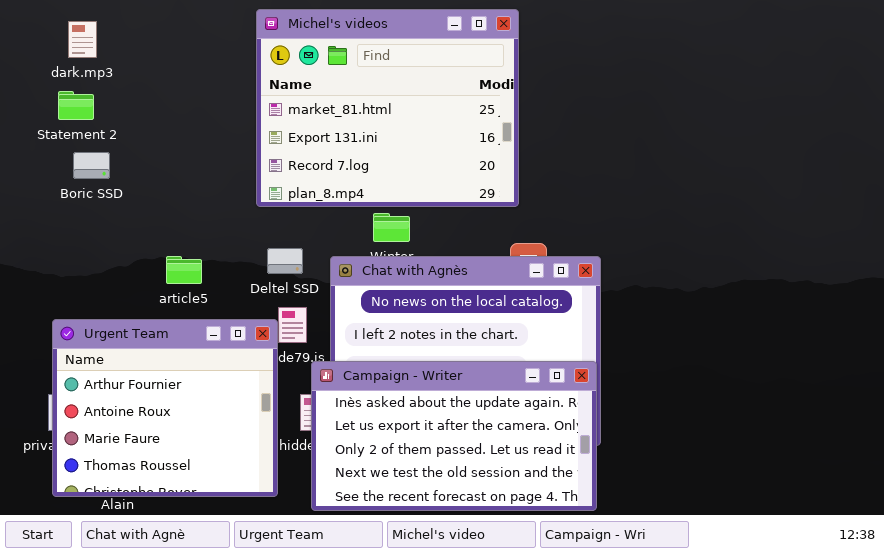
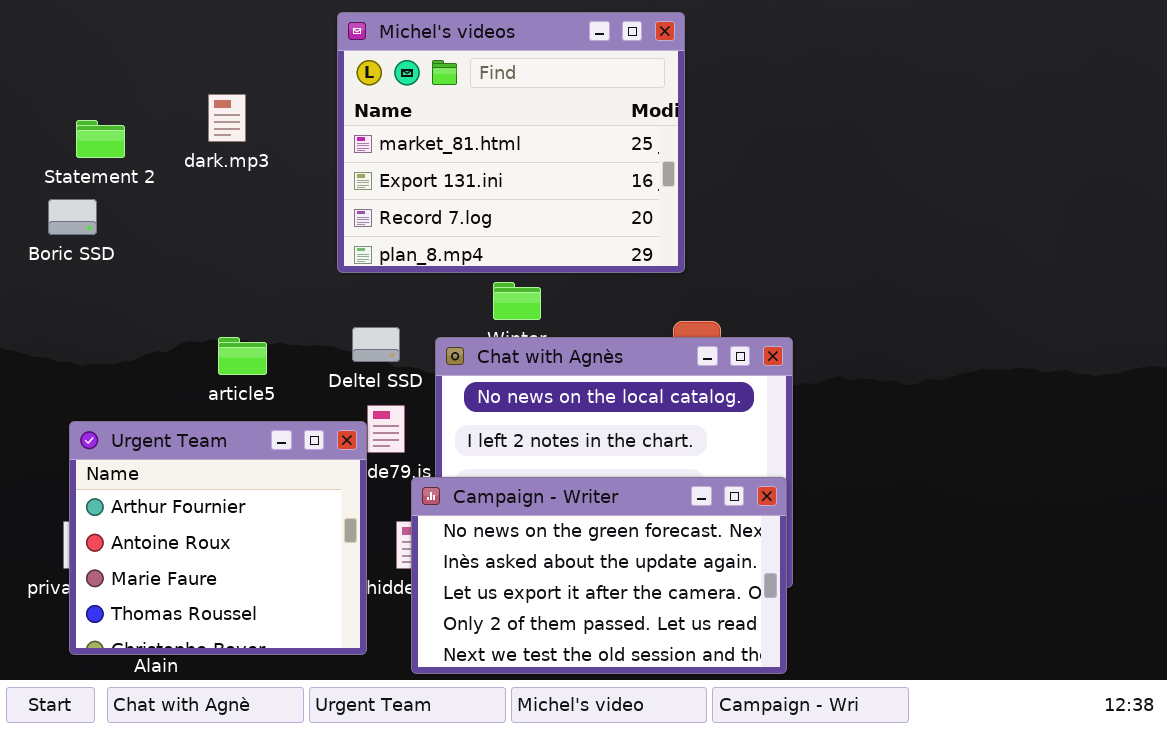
dark.mp3: [68,21,97,58] -> [208,94,246,142], moved
Boric SSD: [73,152,110,179] -> [48,199,97,235], moved
Campaign - Writer: [311,361,597,511] -> [411,477,787,674], scrolled up 1 row

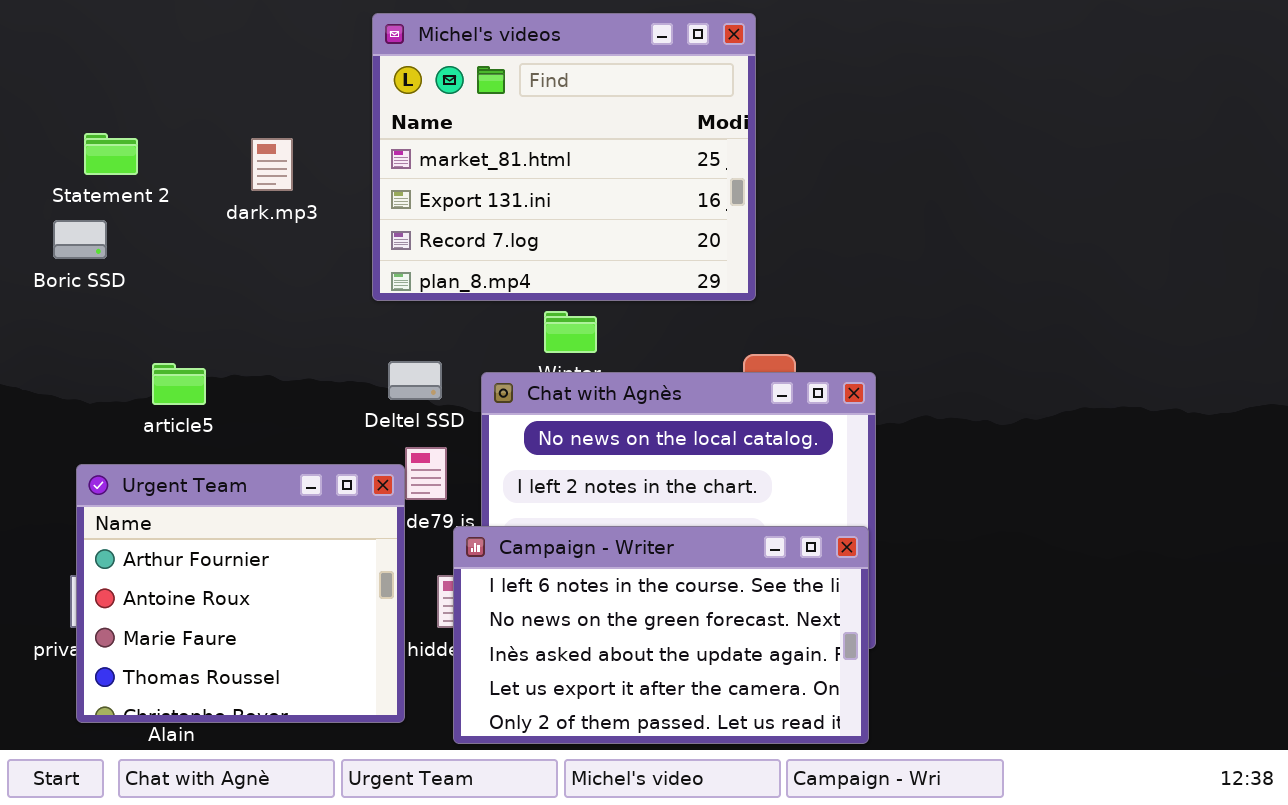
dark.mp3: [208,94,246,142] -> [251,138,293,191], moved
article5: [218,337,267,375] -> [152,363,206,405], moved
Campaign - Writer: [411,477,787,674] -> [453,526,869,744], scrolled up 1 row

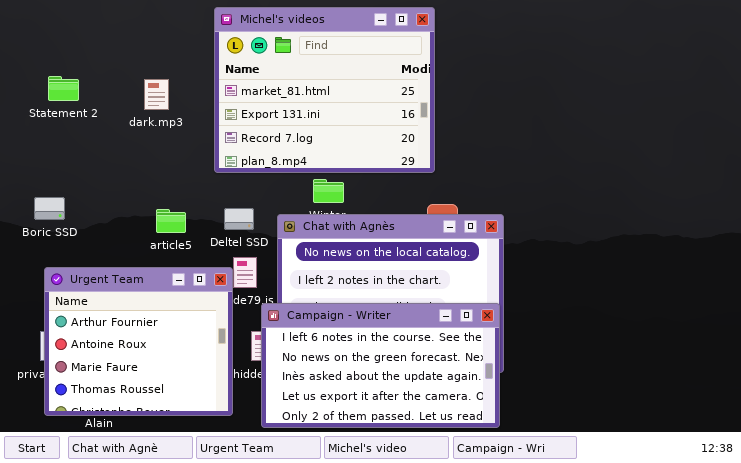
Boric SSD: [53,220,107,259] -> [34,197,65,220], moved
article5: [152,363,206,405] -> [156,209,186,233], moved

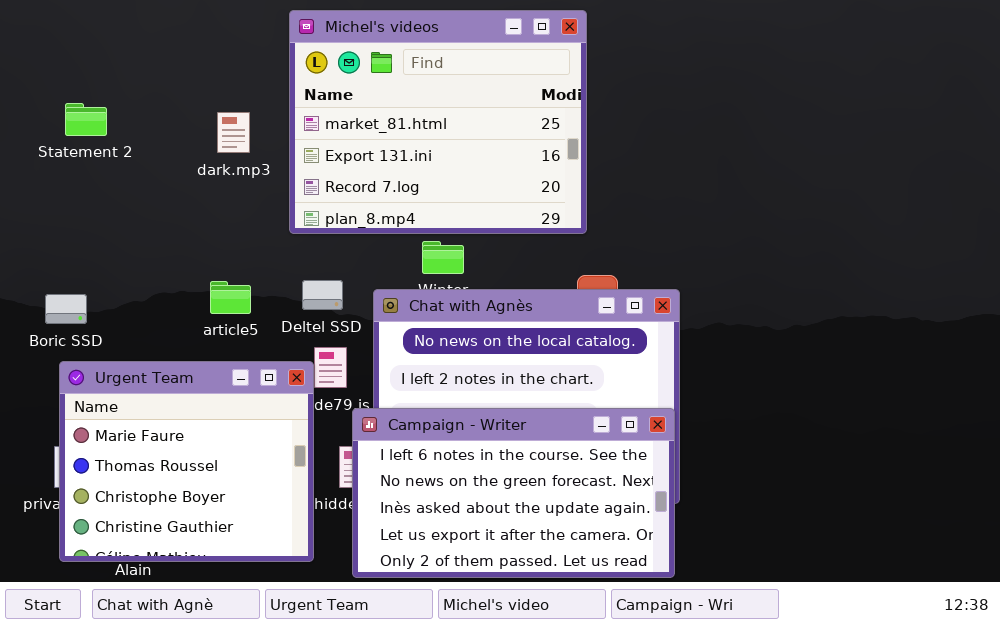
dark.mp3: [144,79,169,110] -> [217,112,250,153], moved
Boric SSD: [34,197,65,220] -> [45,294,87,324], moved
Urgent Team: [44,267,233,416] -> [59,361,314,562], scrolled down 2 rows

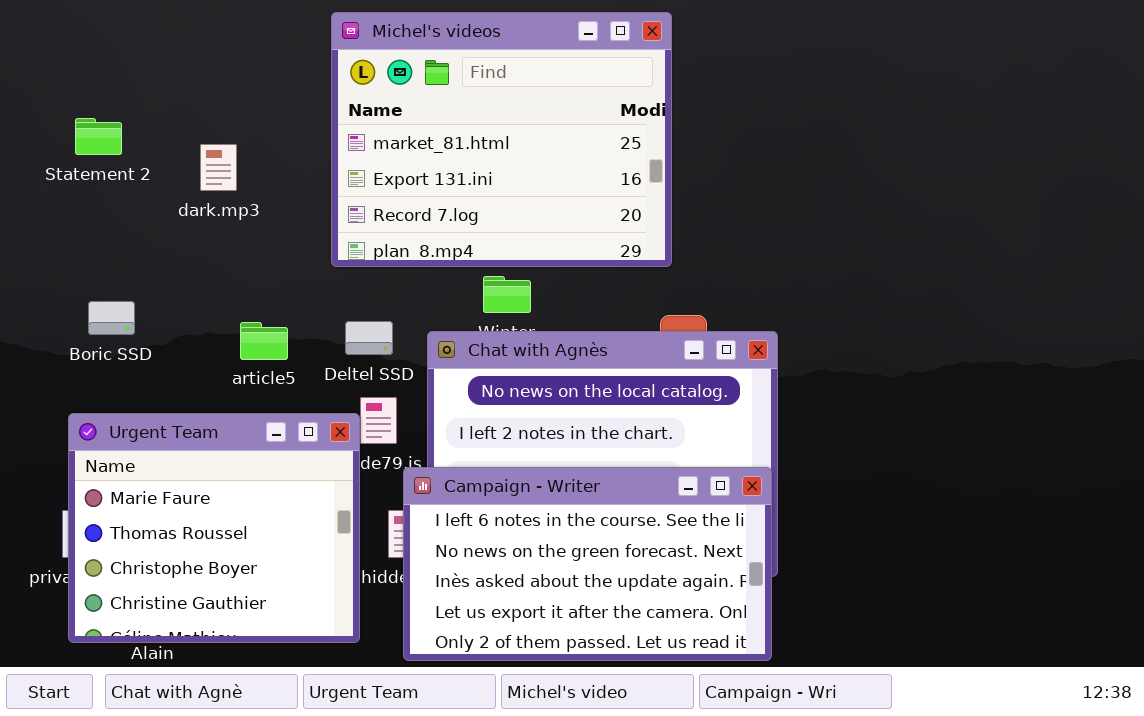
dark.mp3: [217,112,250,153] -> [200,144,237,191], moved
Boric SSD: [45,294,87,324] -> [88,301,135,335], moved

